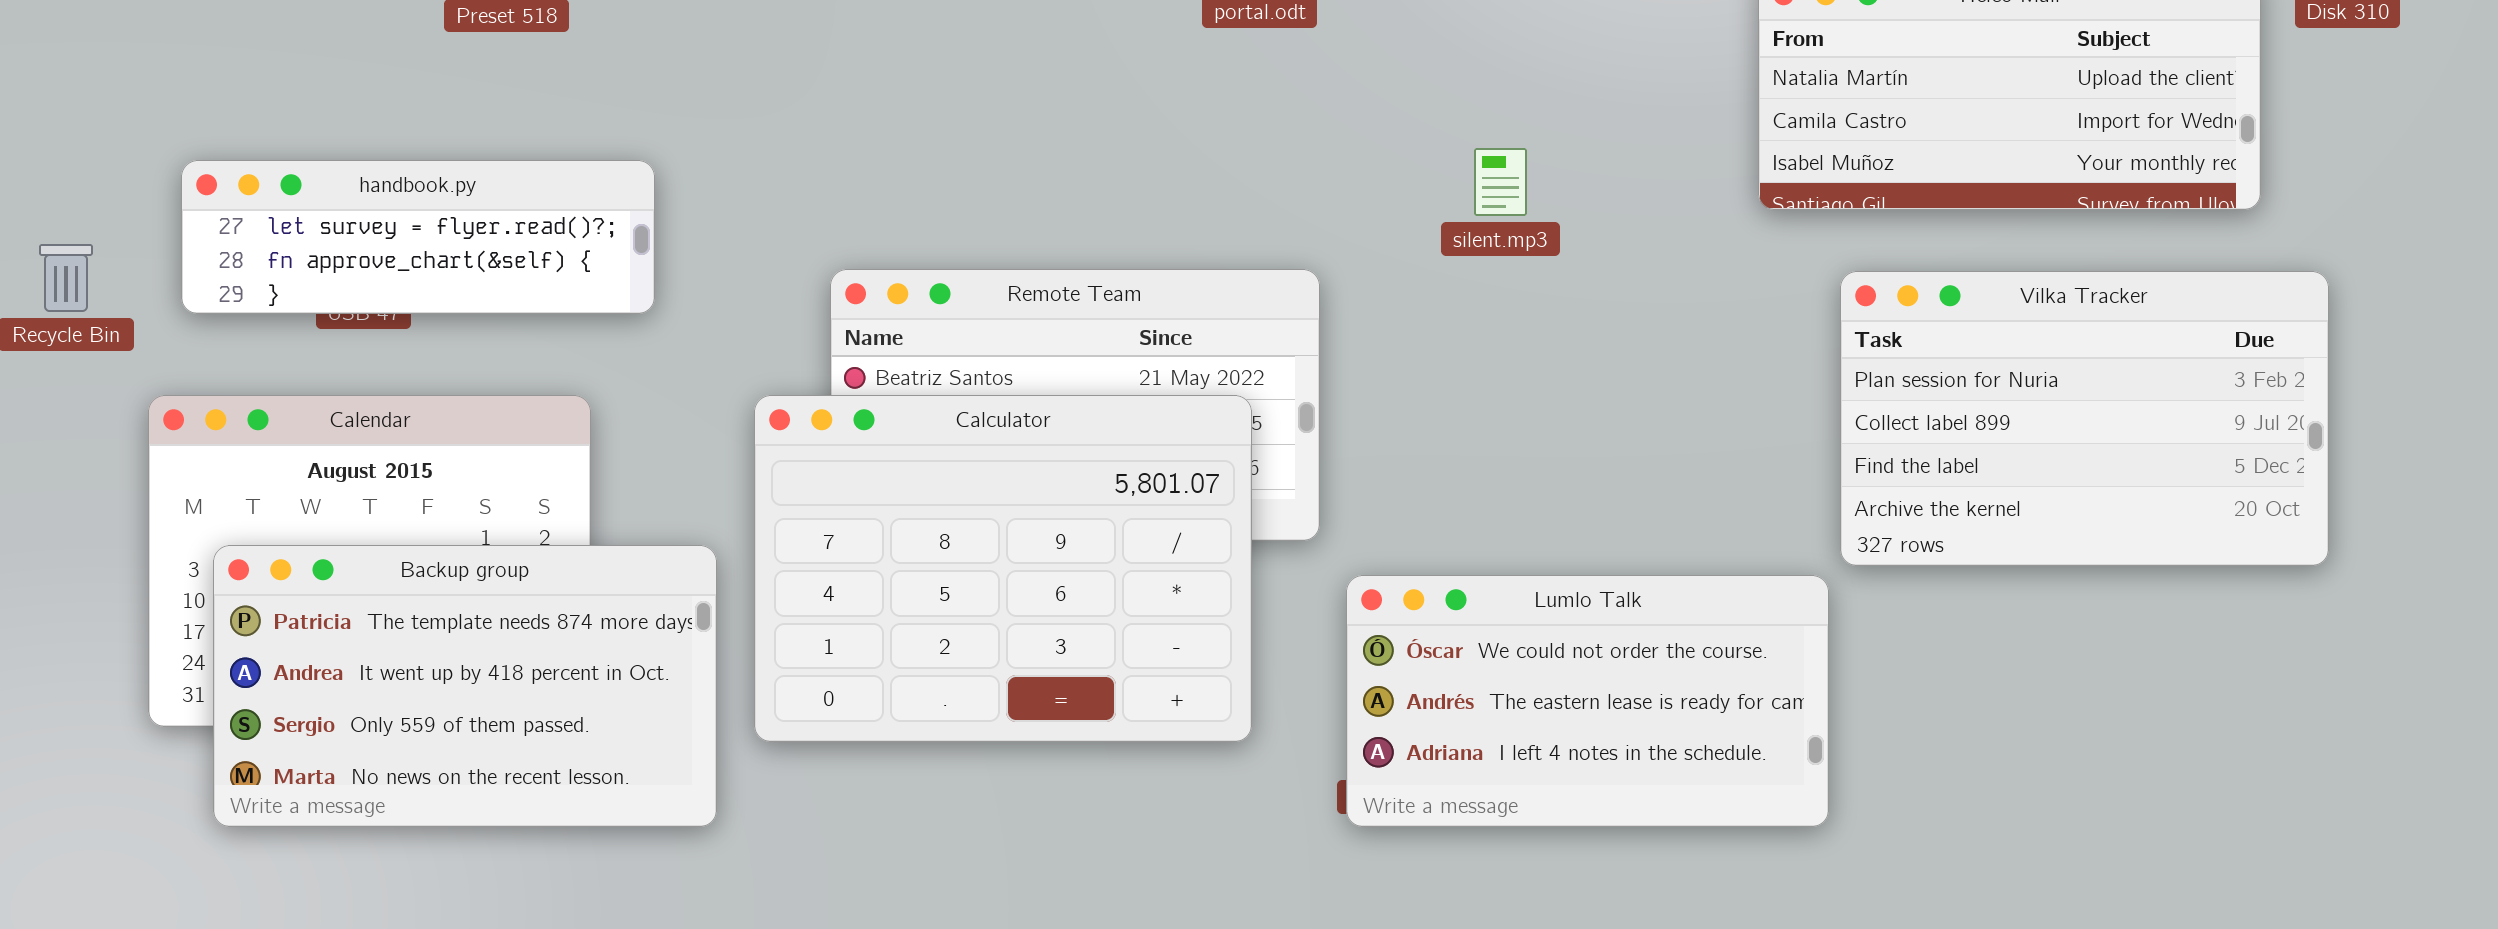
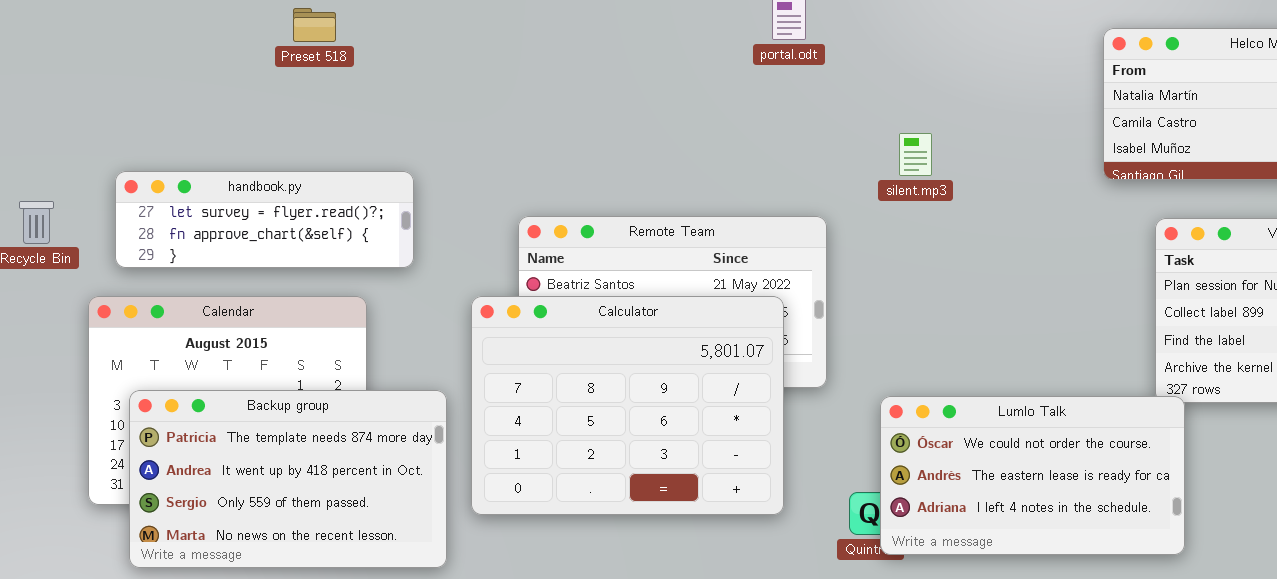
silent.mp3: [1474,148,1527,216] -> [899,133,932,176], moved
handbook.py: [181,160,655,314] -> [115,171,414,268], moved
Lumlo Talk: [1346,575,1829,827] -> [880,396,1185,555], moved

